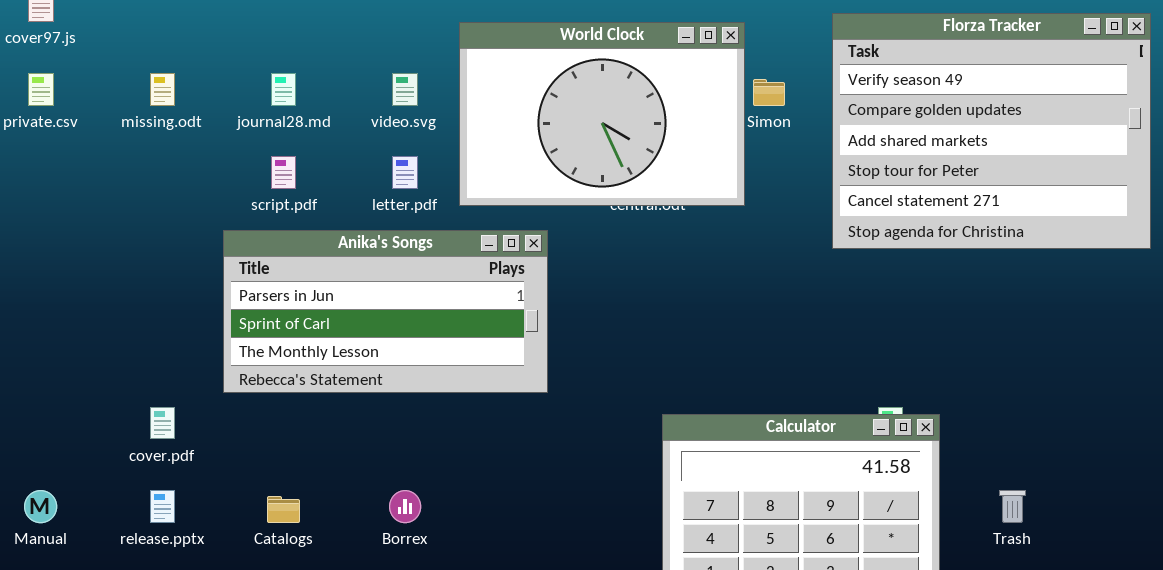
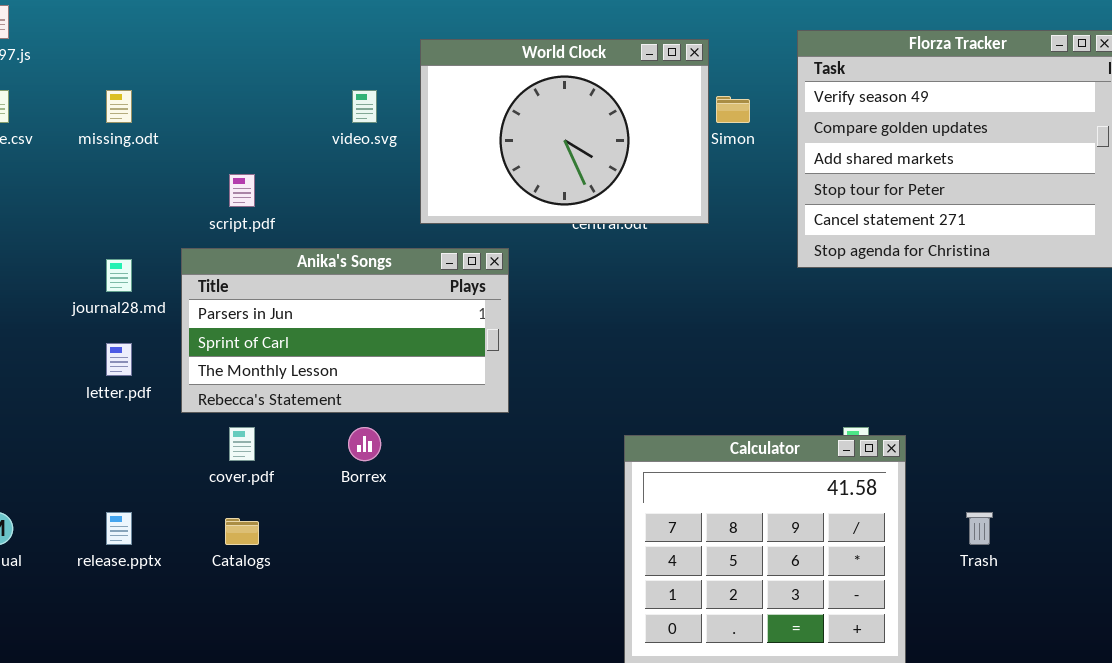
journal28.md: [271,73,296,106] -> [106,259,132,292], moved
letter.pdf: [392,156,418,189] -> [106,343,132,376], moved
cover.pdf: [150,407,175,439] -> [229,427,255,461], moved
Borrex: [389,490,421,523] -> [348,427,381,461], moved

